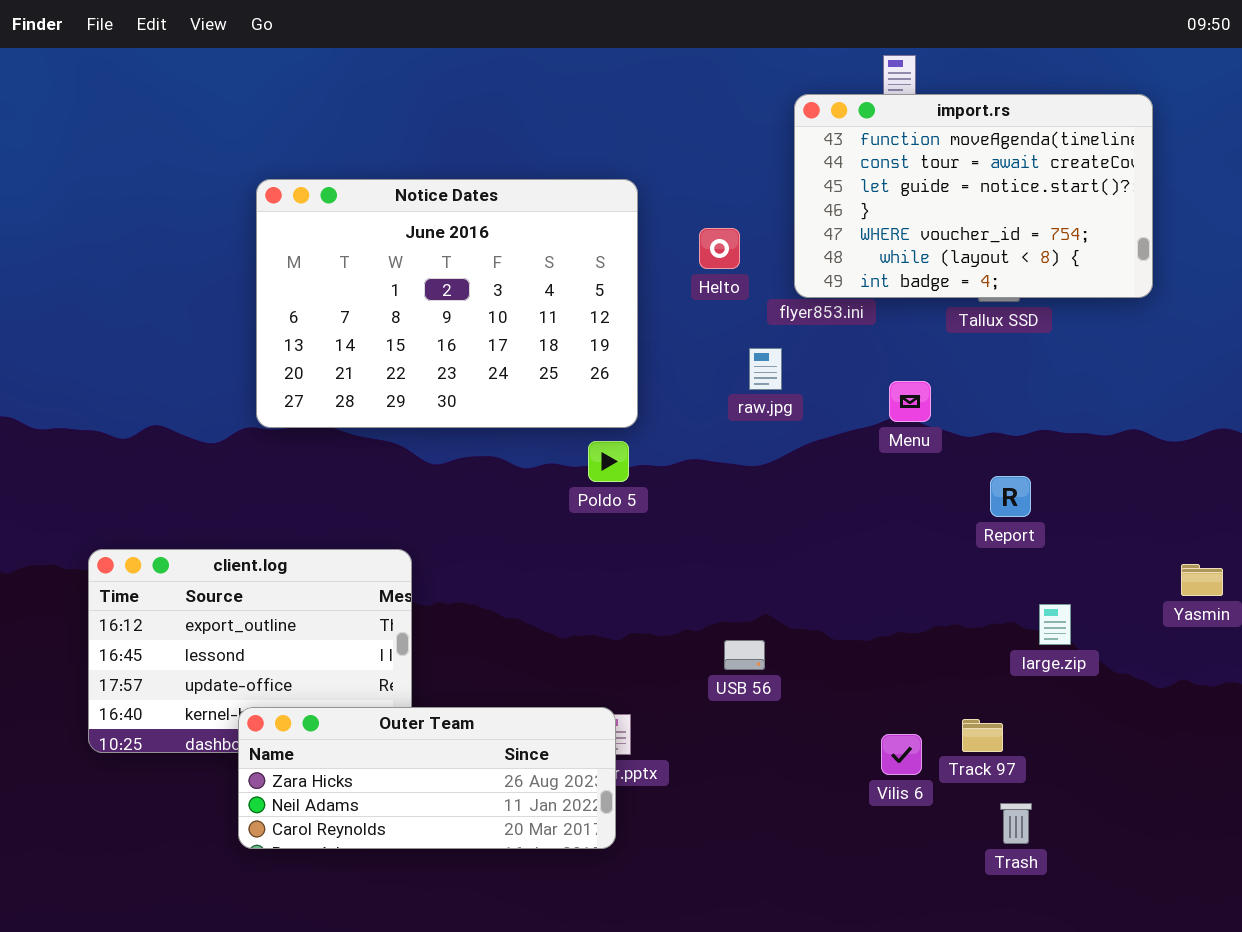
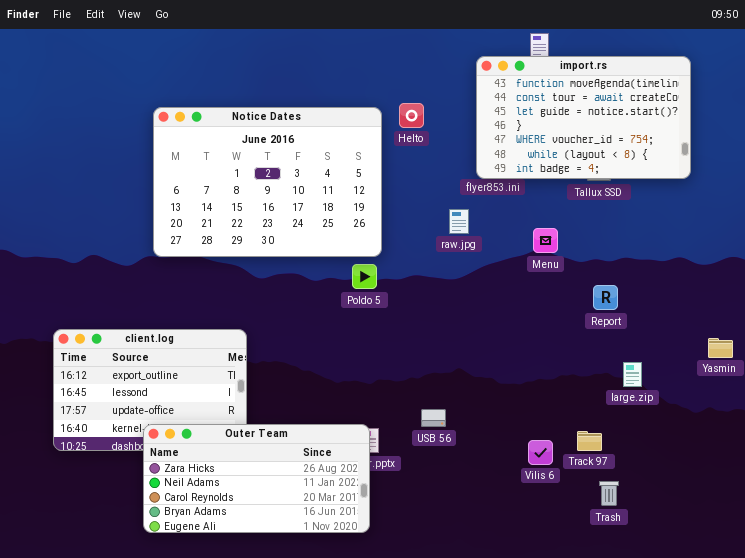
Helto: [699,228,740,269] -> [399,103,424,128], moved
USB 56: [724,640,765,670] -> [421,409,446,427], moved
Outer Team: [238,707,616,849] -> [143,424,370,533], resized

